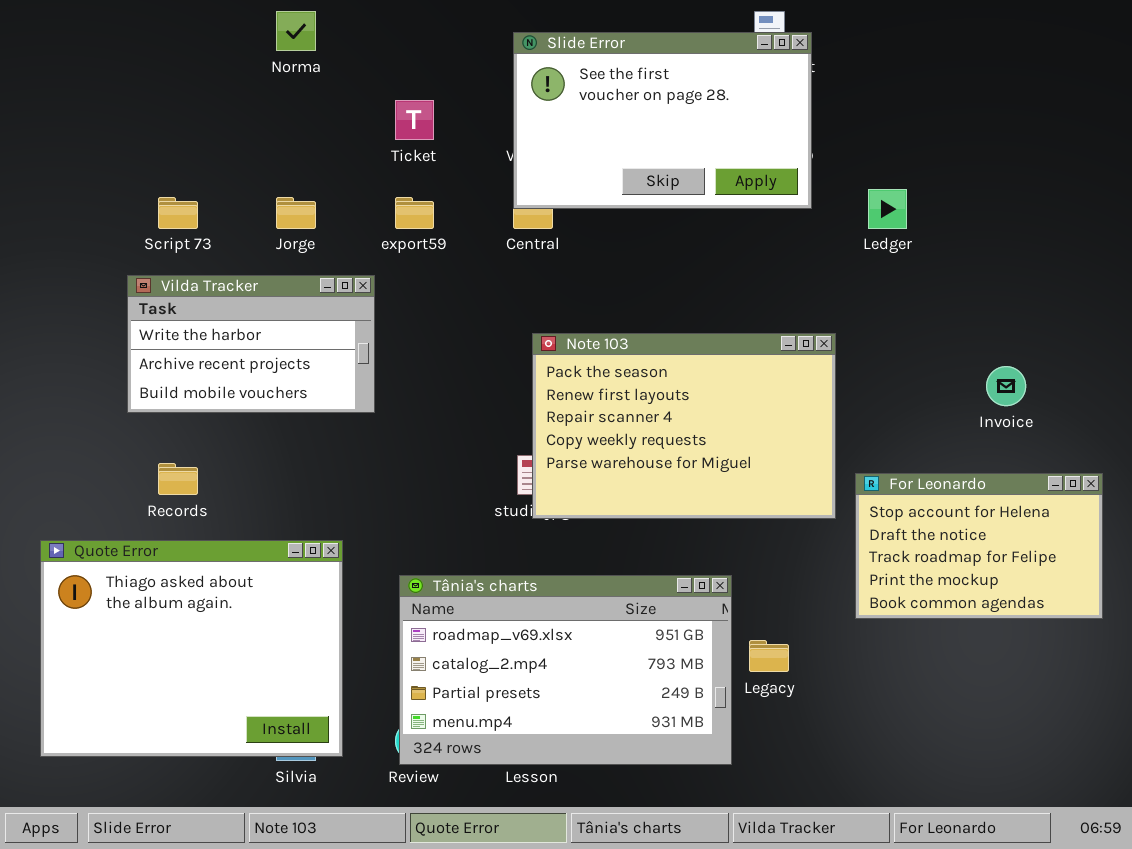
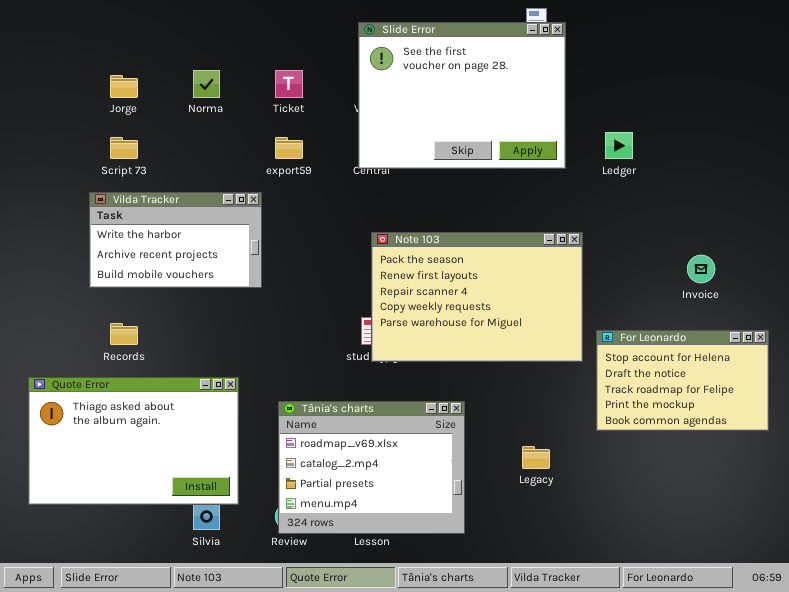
Norma: [276,11,316,51] -> [193,70,220,98], moved
Slide Error: [513,32,812,209] -> [358,22,566,169], resized
Jorge: [276,197,316,229] -> [110,75,138,98], moved
Quote Error: [40,540,343,757] -> [28,377,239,505], resized
Tânia's charts: [399,575,732,765] -> [278,401,465,534], resized

